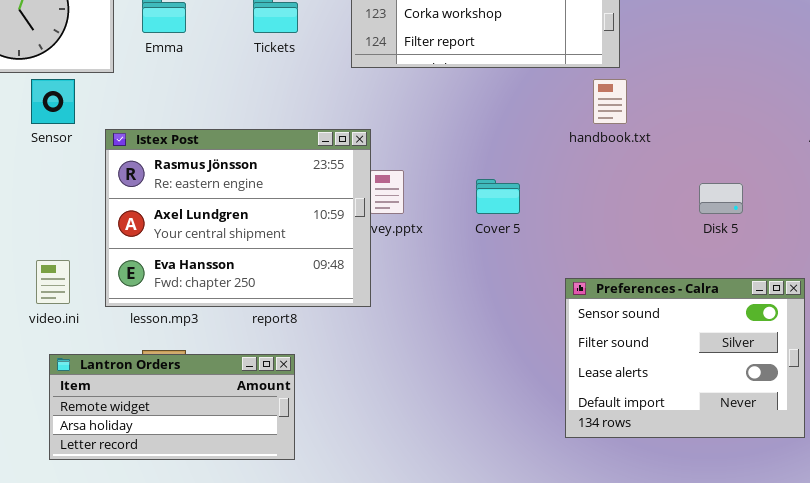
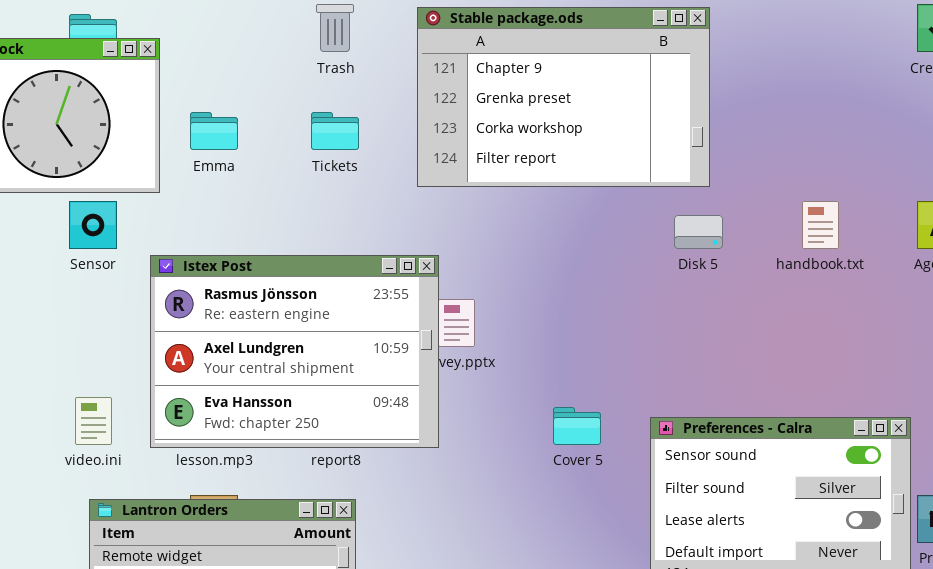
handbook.txt: [593,79,627,124] -> [802,201,839,249], moved
Cover 5: [476,179,520,214] -> [553,407,601,445], moved
Disk 5: [699,183,743,214] -> [674,215,723,249], moved

